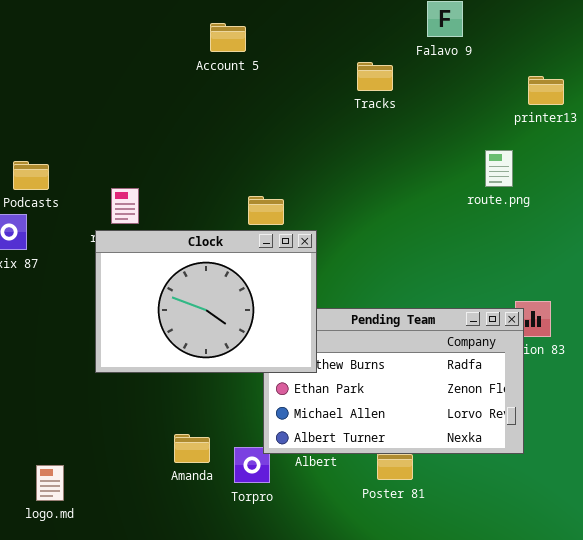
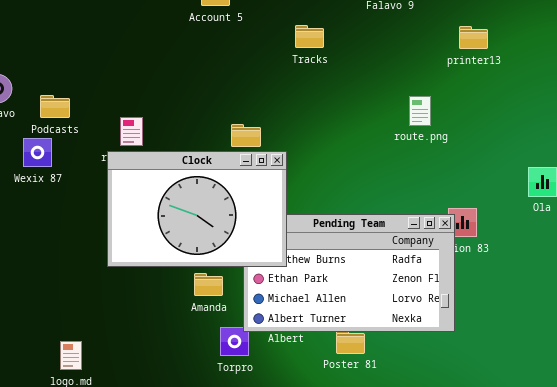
Tracks: [357,62,393,91] -> [295,25,324,48], moved
route.png: [485,150,513,187] -> [409,96,431,126], moved
Amanda: [174,434,210,463] -> [194,273,223,296], moved

